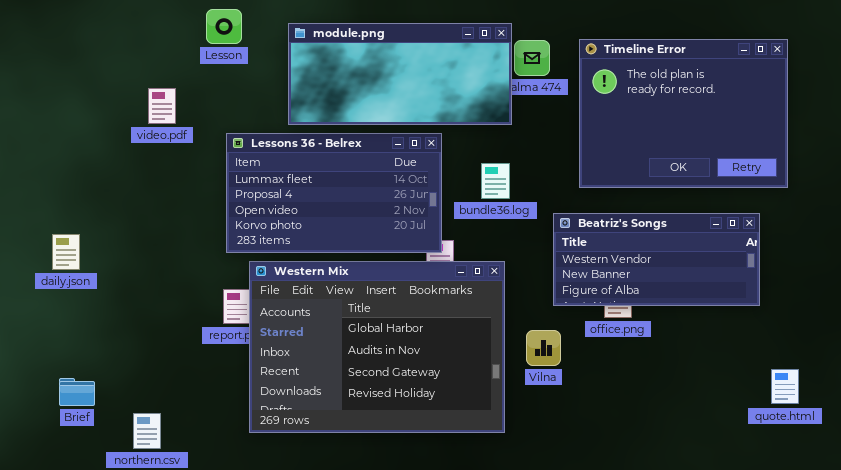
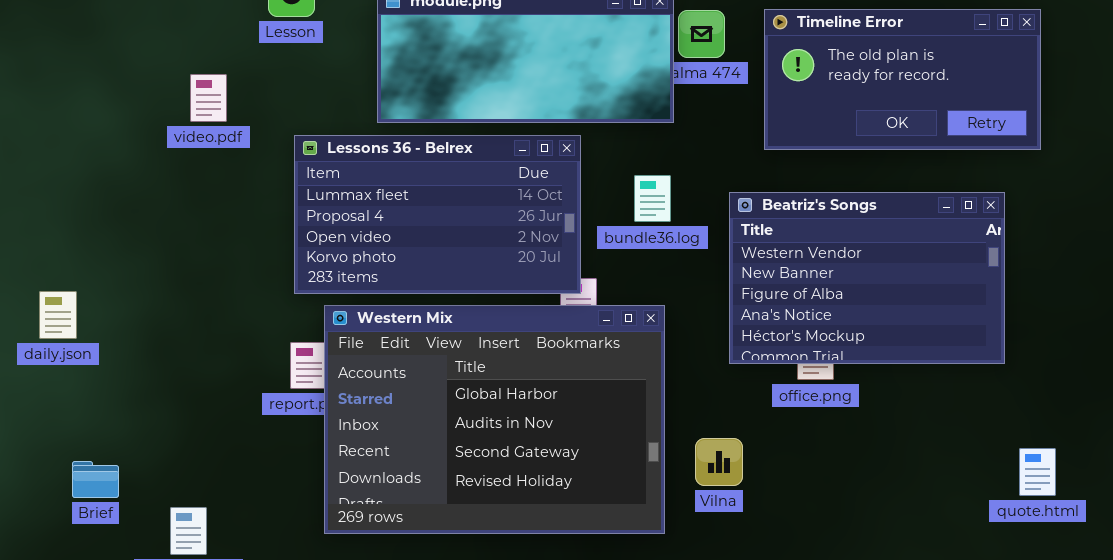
Timeline Error: [579,39,788,188] -> [764,9,1041,150], resized
Beatriz's Songs: [553,213,760,306] -> [729,192,1005,364], resized
daily.json: [52,234,80,270] -> [39,291,77,339], moved
Vilna: [526,330,561,366] -> [695,438,743,486], moved

